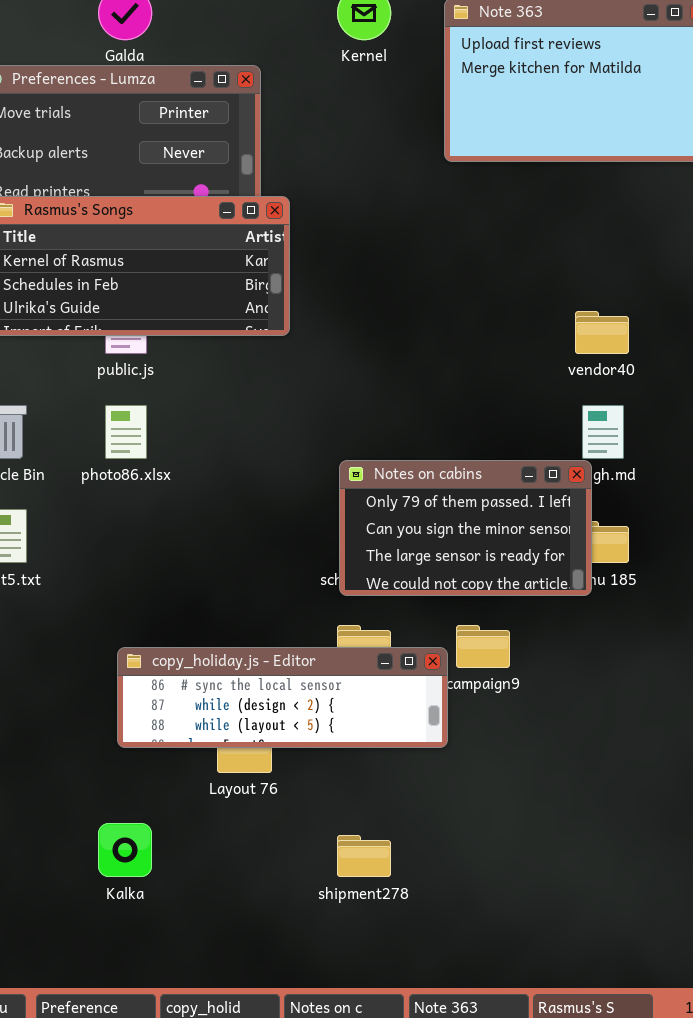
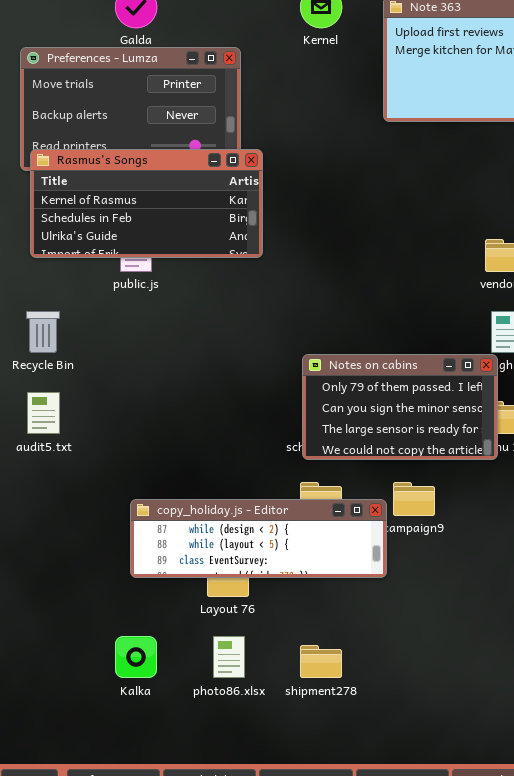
photo86.xlsx: [105,405,147,459] -> [213,636,245,678], moved
copy_holiday.js - Editor: [117,647,448,748] -> [130,499,387,578], scrolled down 1 row

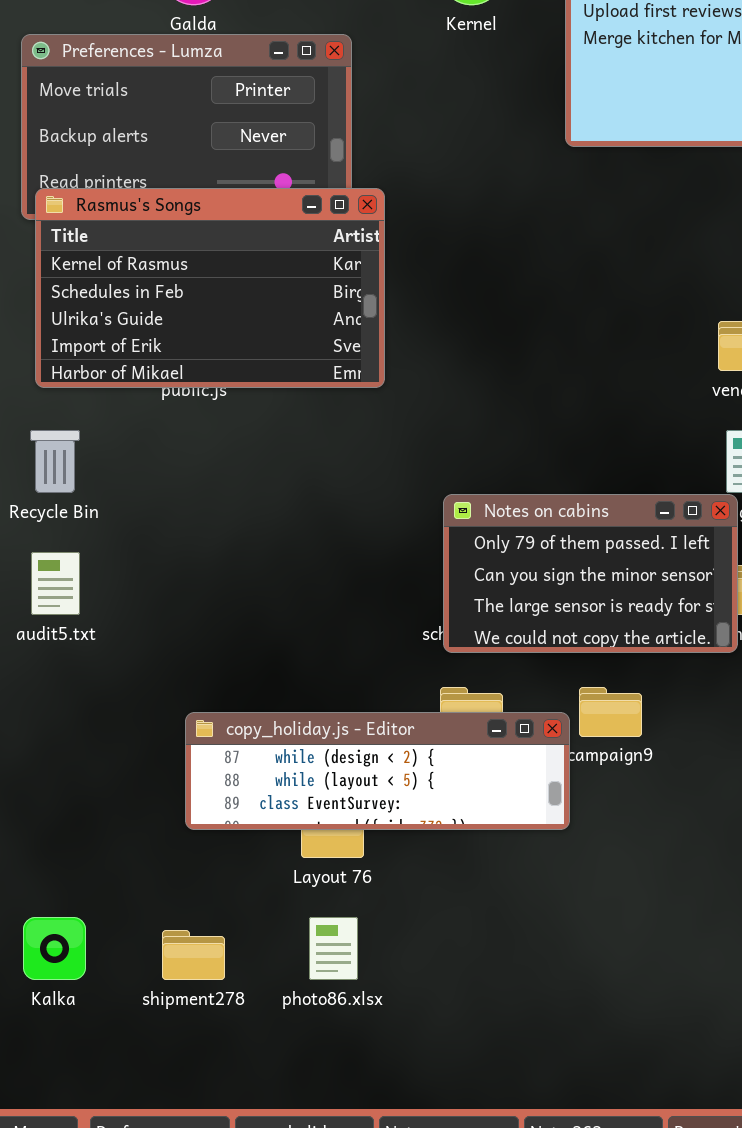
Rasmus's Songs: [30,149,263,258] -> [35,188,385,388], resized
Kalka: [115,636,157,678] -> [23,917,86,980], moved
shipment278: [300,645,342,678] -> [162,930,225,980], moved

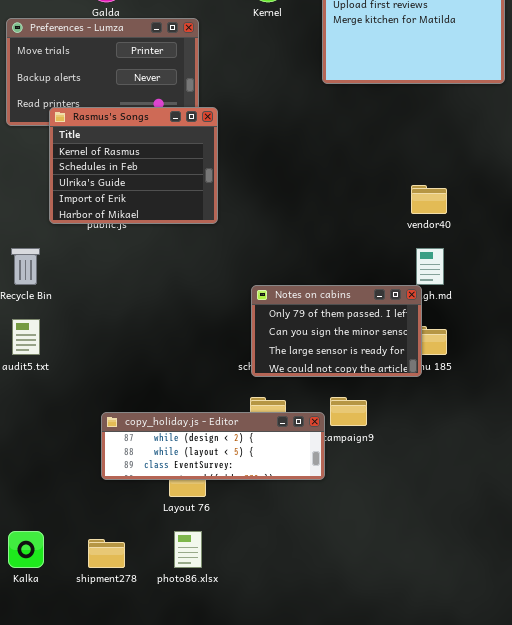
Rasmus's Songs: [35,188,385,388] -> [49,107,218,224], resized

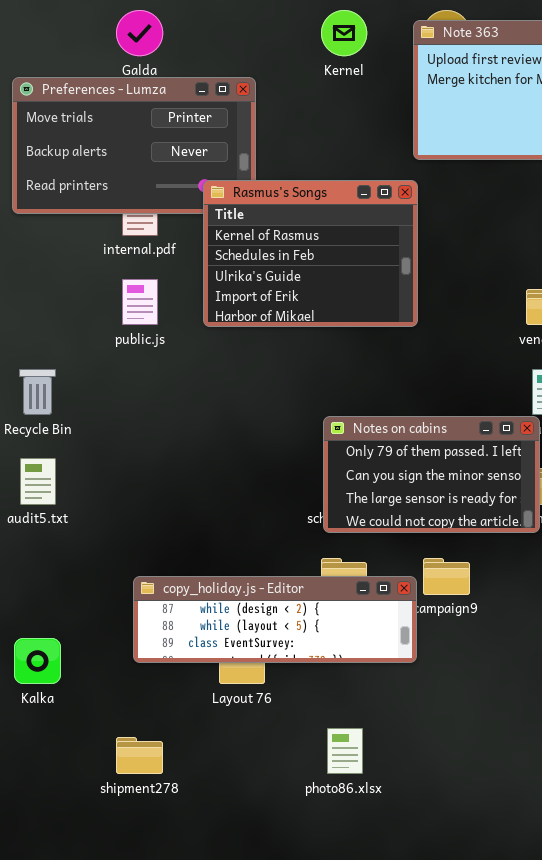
Rasmus's Songs: [49,107,218,224] -> [203,180,418,327], moved
Kalka: [8,531,44,568] -> [14,638,61,684], moved
photo86.xlsx: [174,531,202,568] -> [327,728,363,774], moved

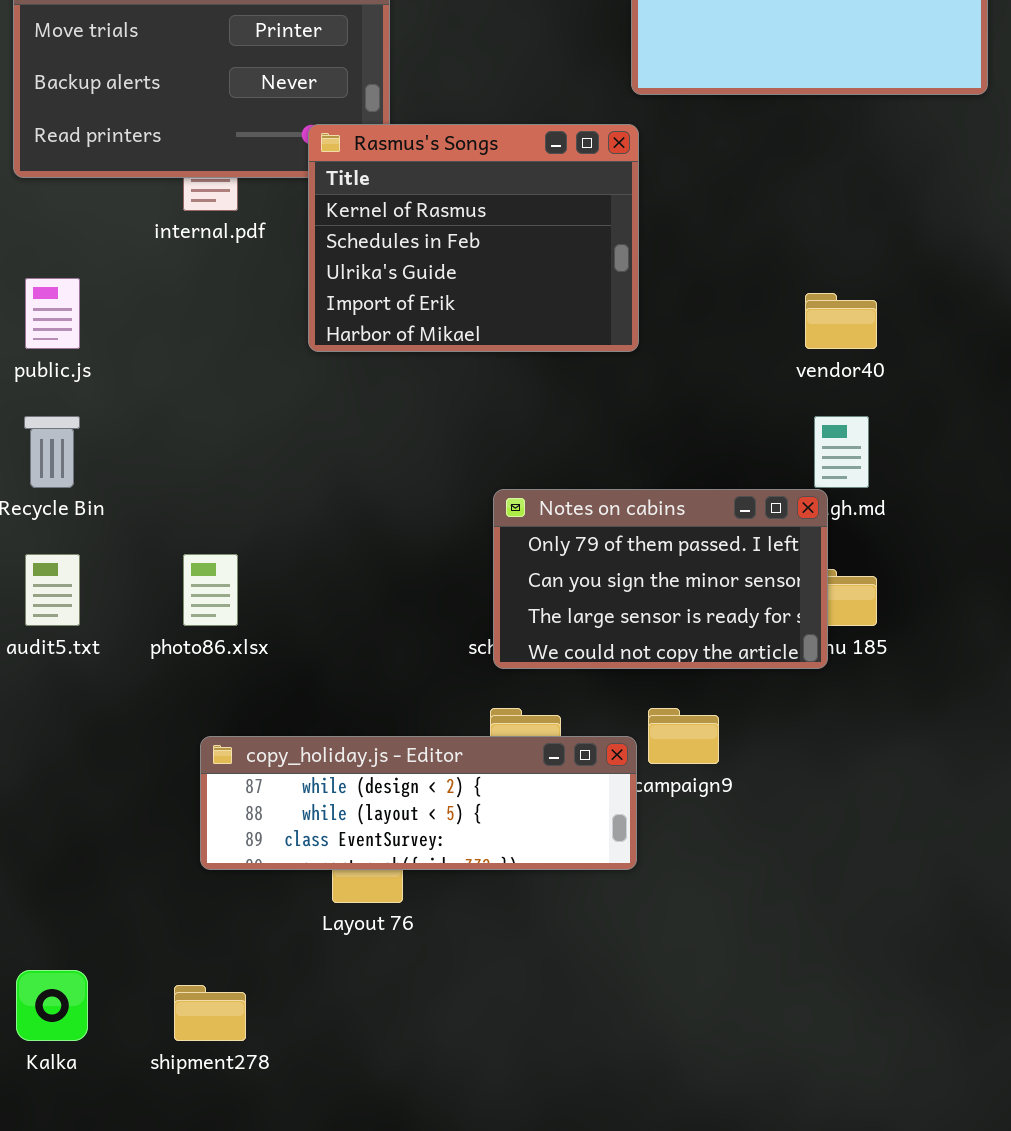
public.js: [122,279,158,325] -> [25,278,80,349], moved
Kalka: [14,638,61,684] -> [16,970,88,1041], moved
photo86.xlsx: [327,728,363,774] -> [183,554,238,626], moved

